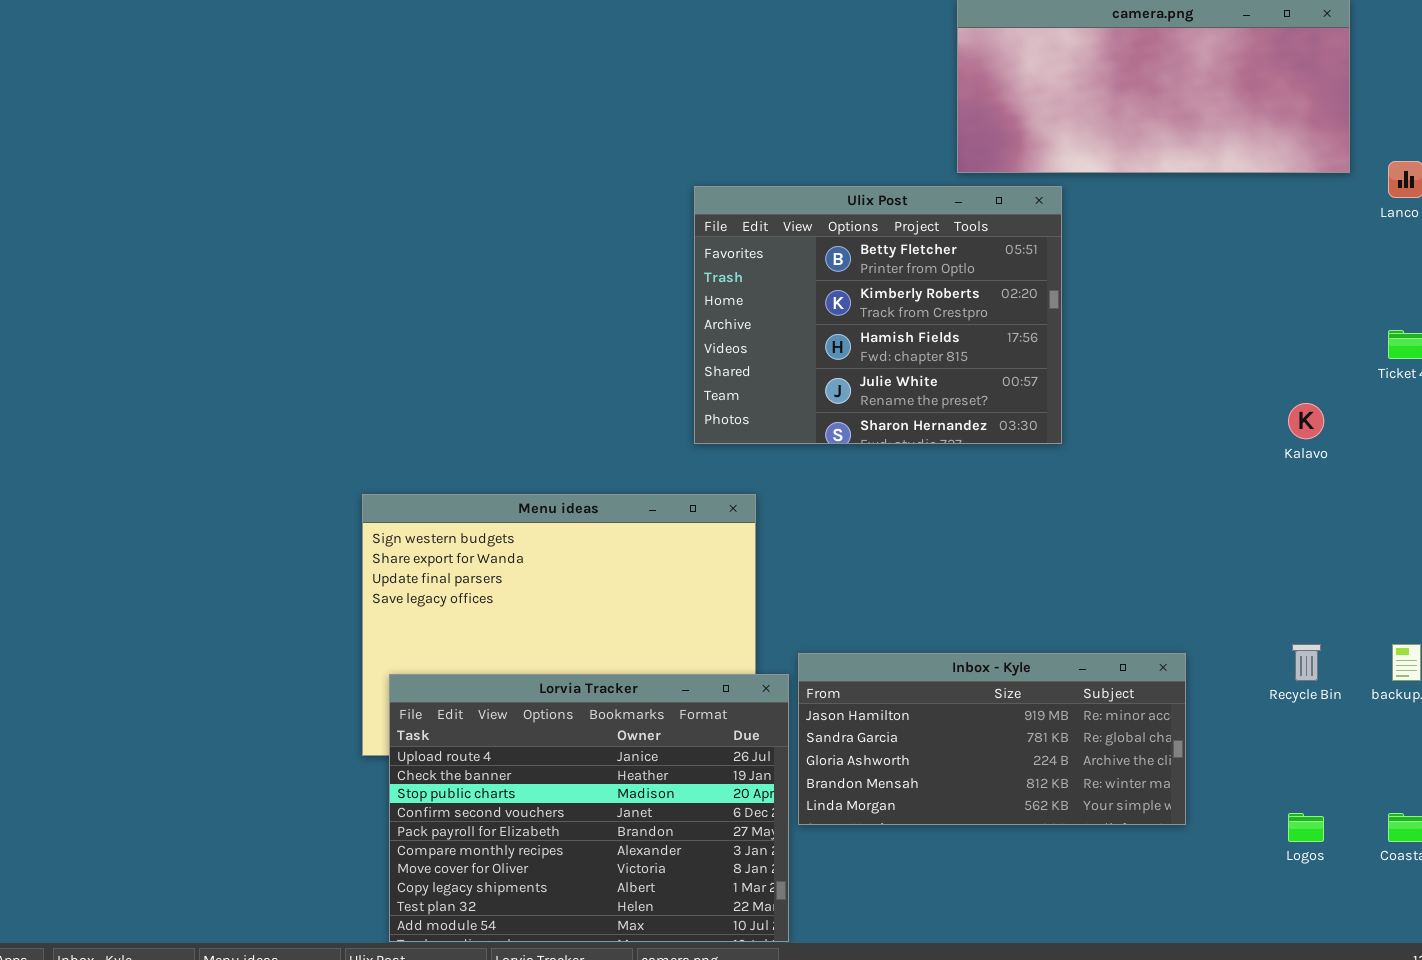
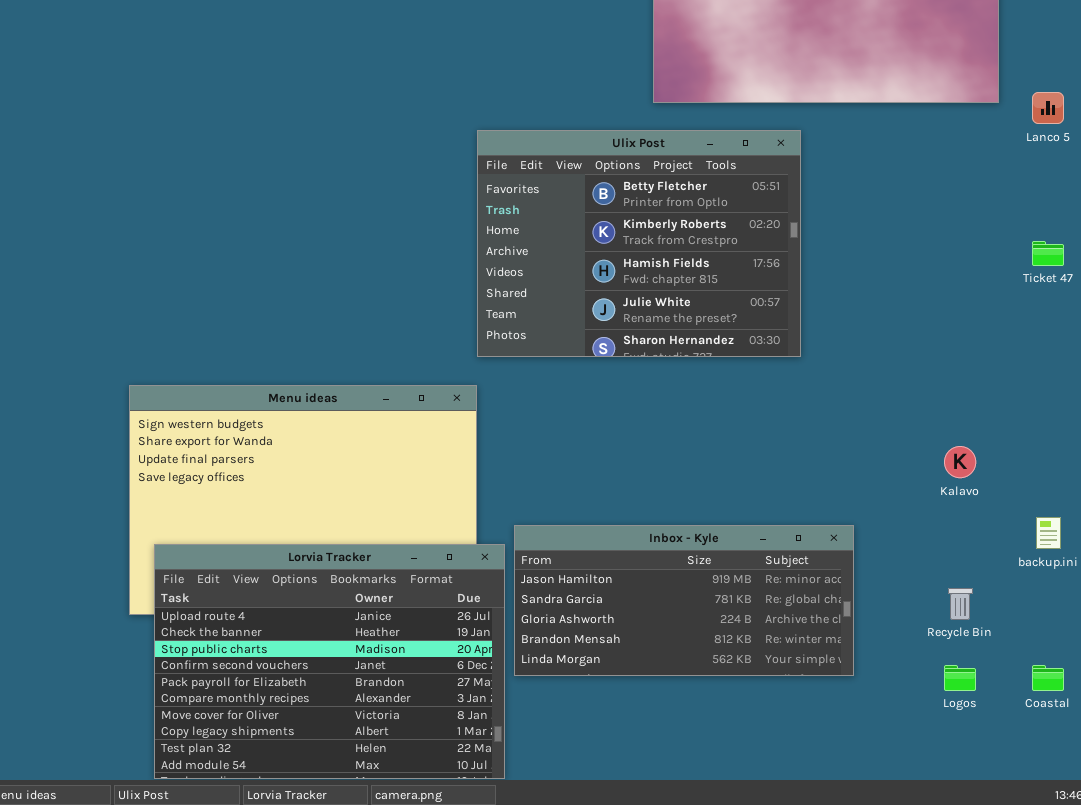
Ulix Post: [694,186,1062,444] -> [477,130,801,357], moved
Kalavo: [1288,403,1324,439] -> [944,446,976,478], moved
Recycle Bin: [1292,644,1321,681] -> [948,588,973,620], moved

